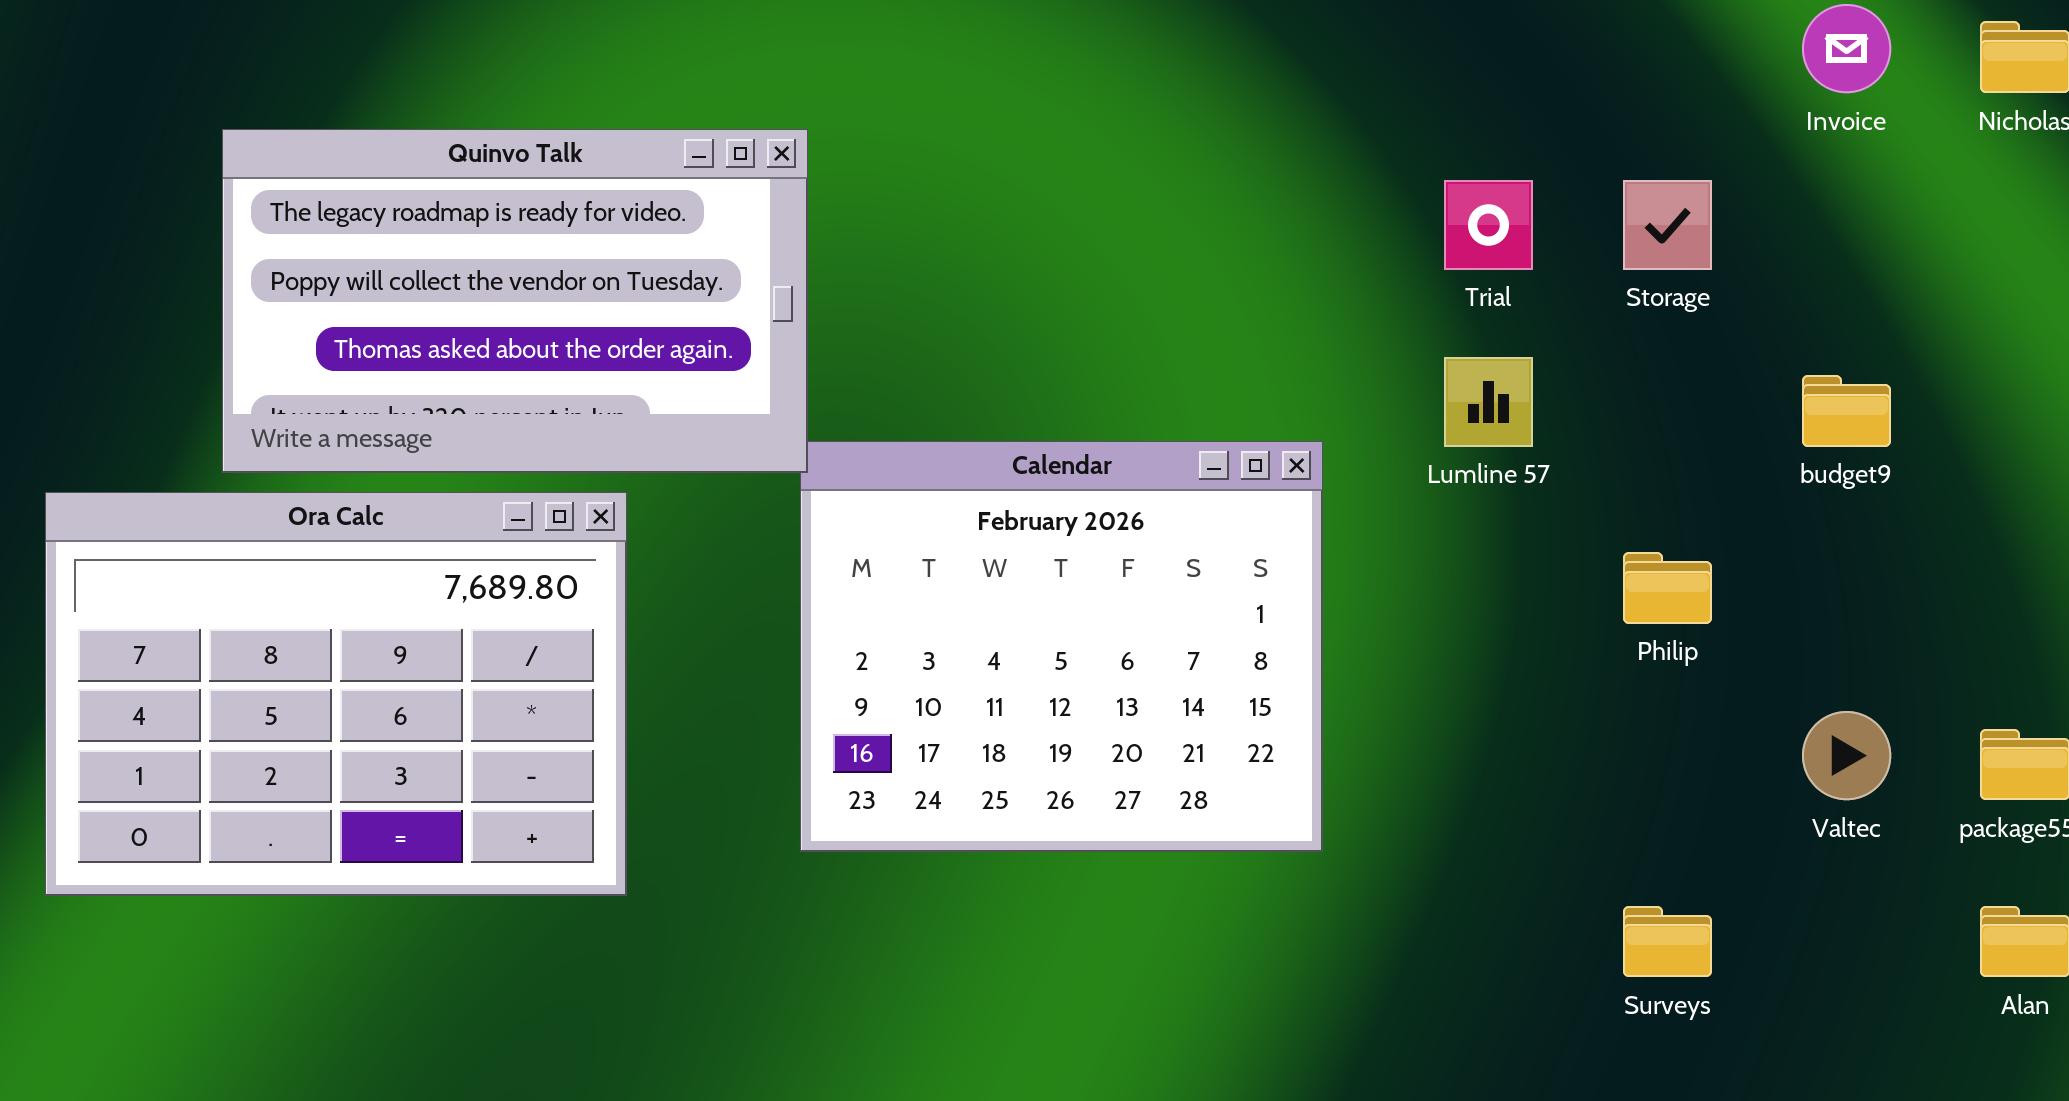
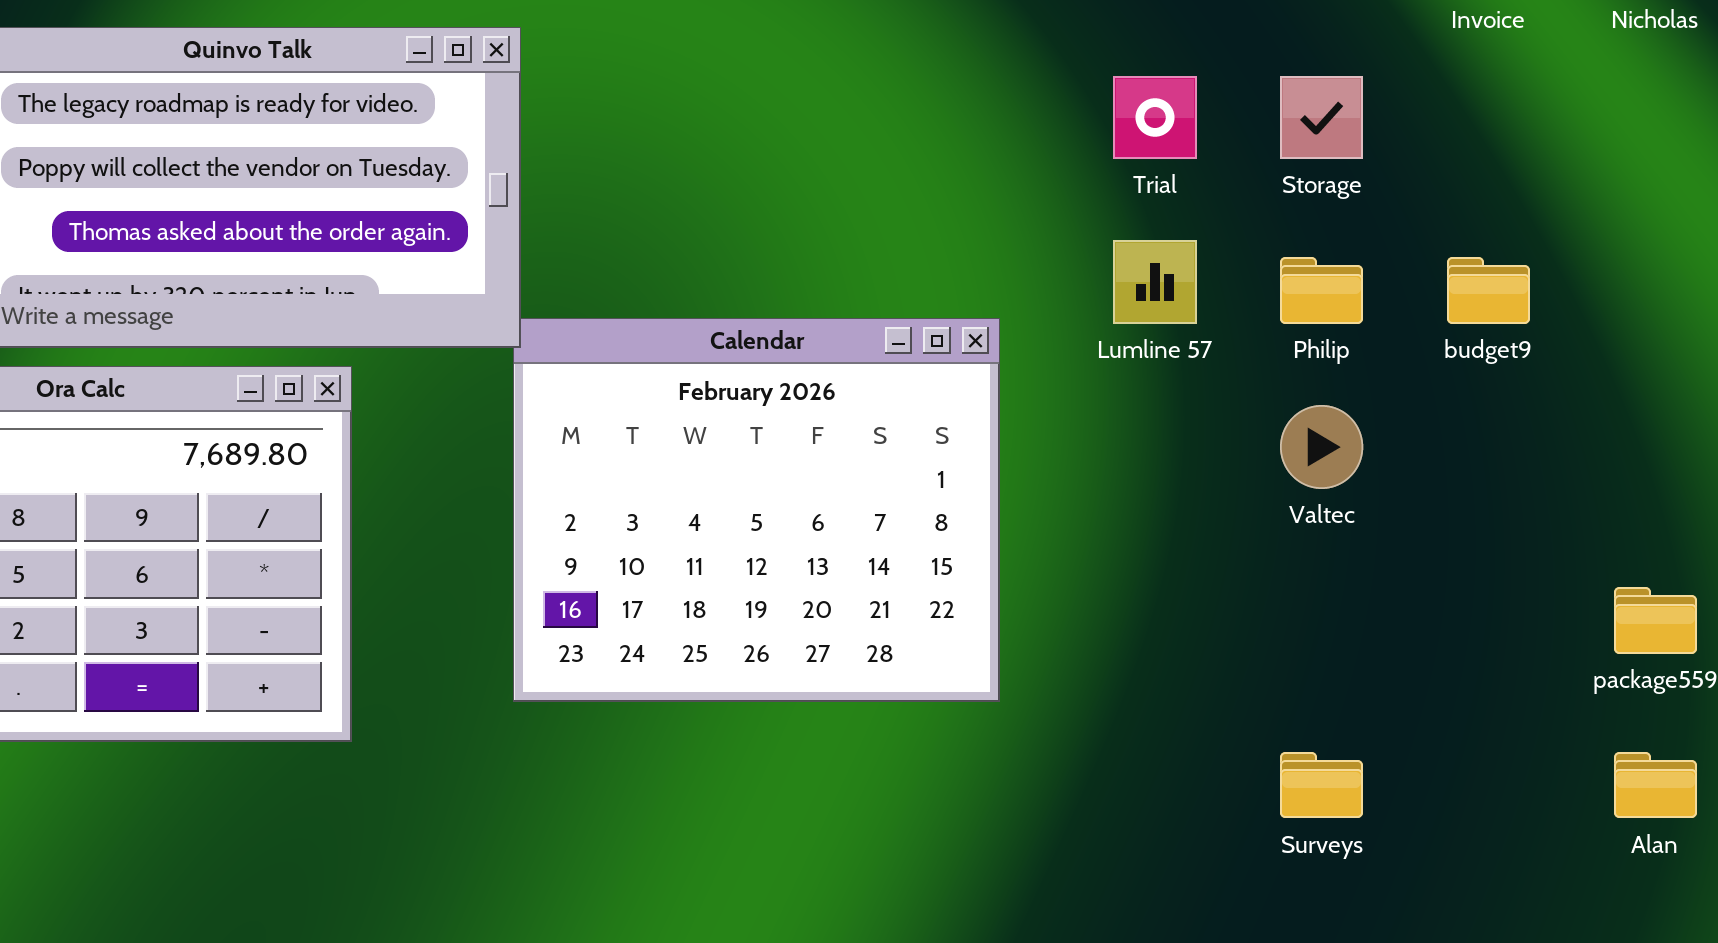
Philip: [1623,552,1712,624] -> [1280,257,1363,324], moved
Valtec: [1802,711,1891,800] -> [1280,405,1363,489], moved

